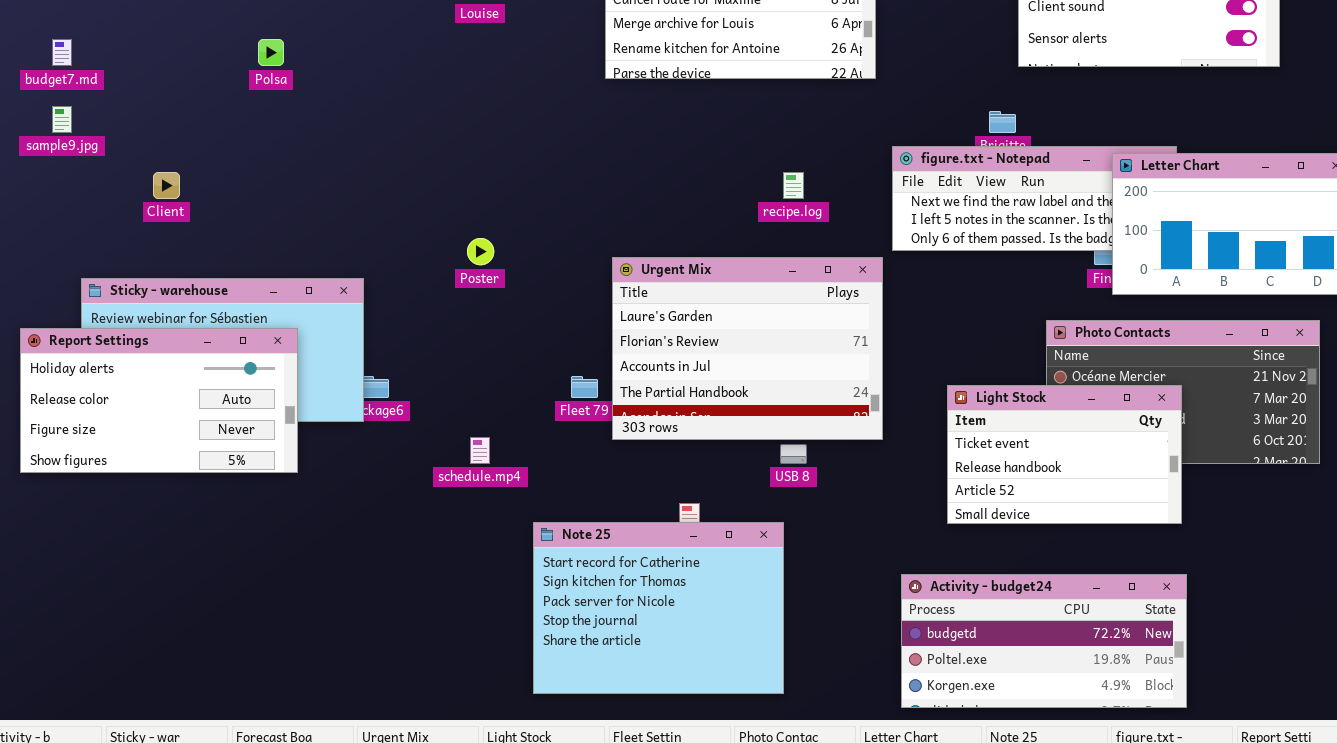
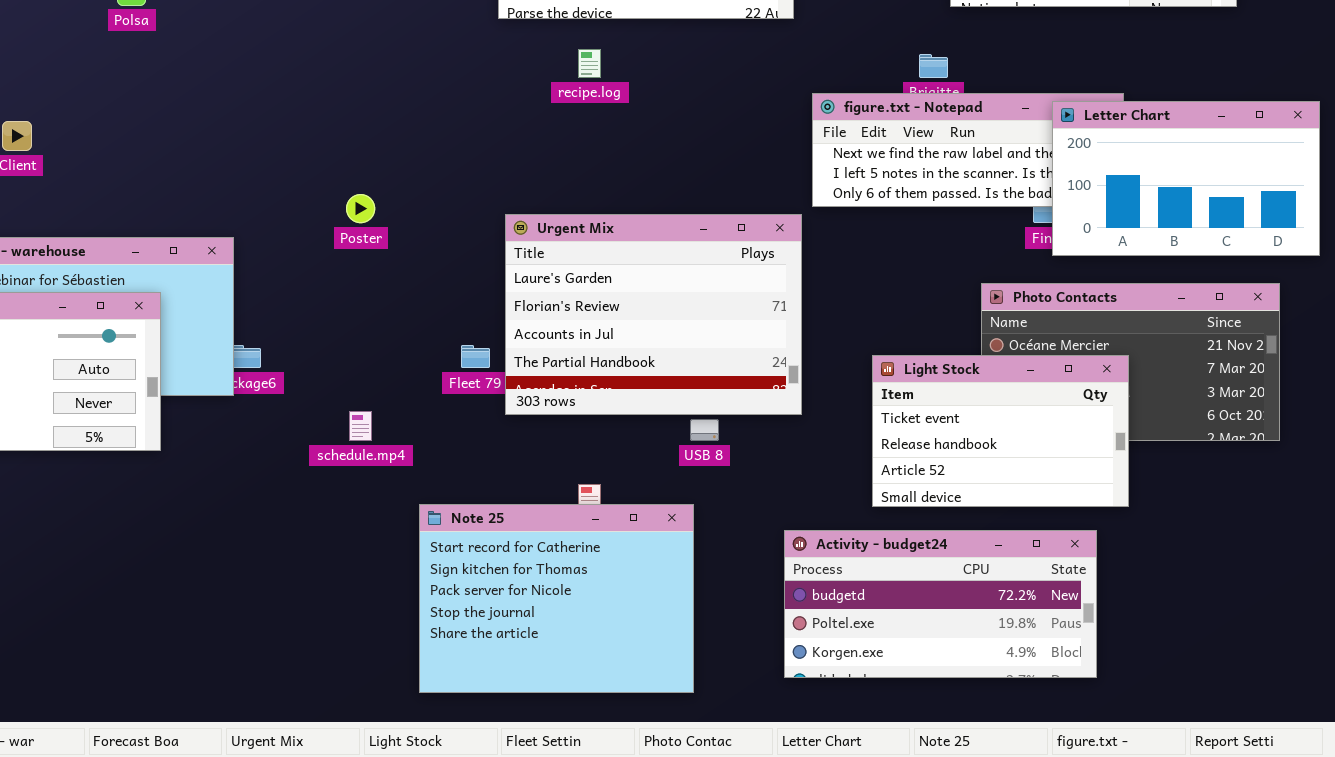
recipe.log: [783,172,804,199] -> [578,49,601,78], moved
Activity - budget24: [901,574,1187,708] -> [784,530,1097,678], moved

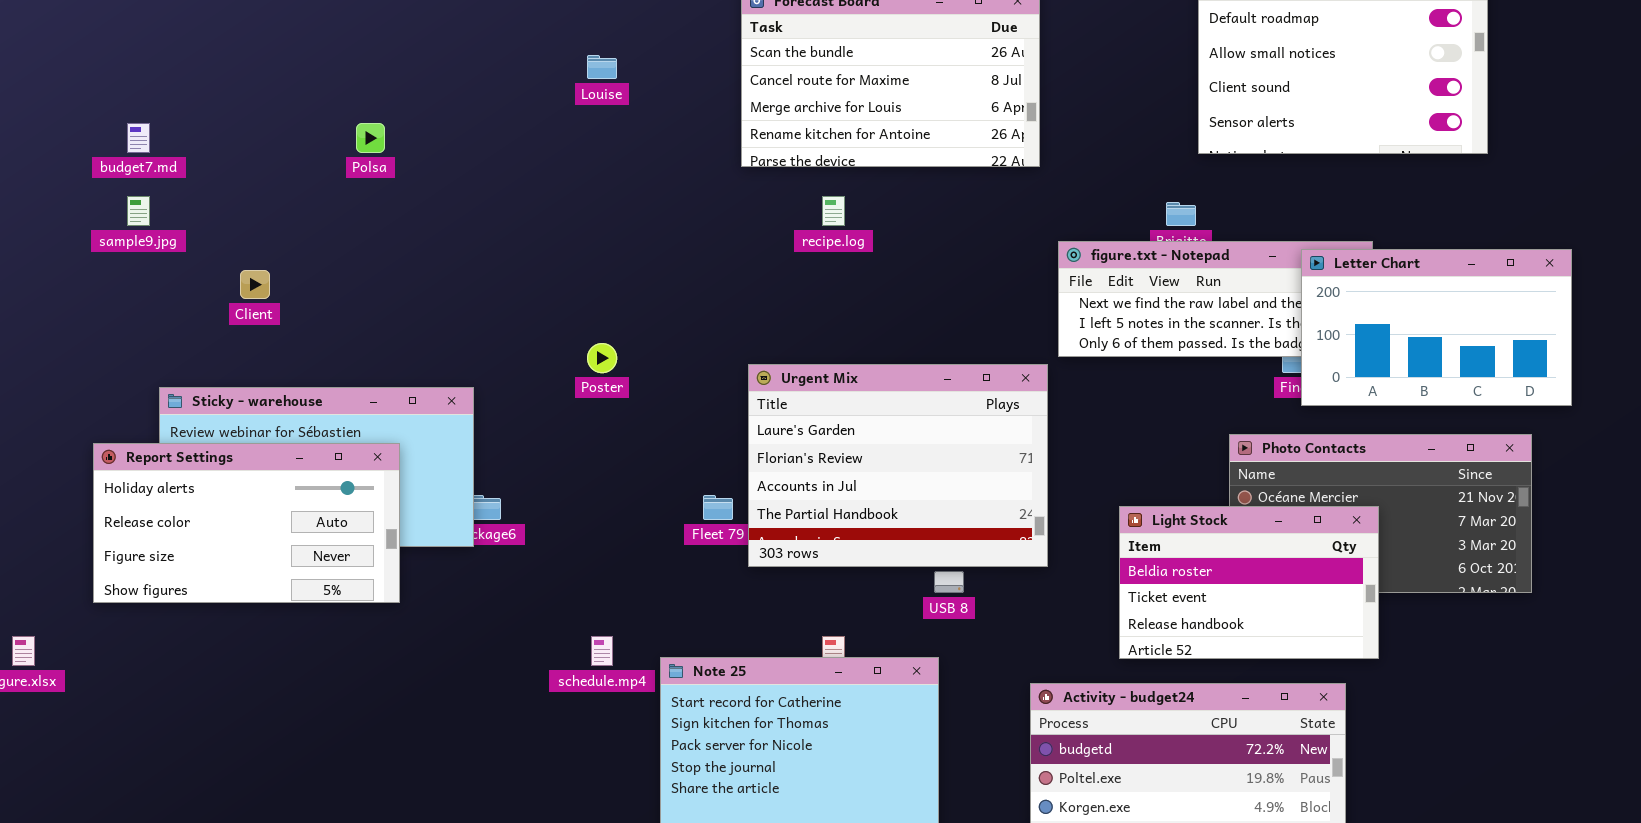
Light Stock: [872,355,1129,507] -> [1119,506,1379,659], scrolled up 1 row
schedule.mp4: [349,411,372,441] -> [591,636,613,666], moved

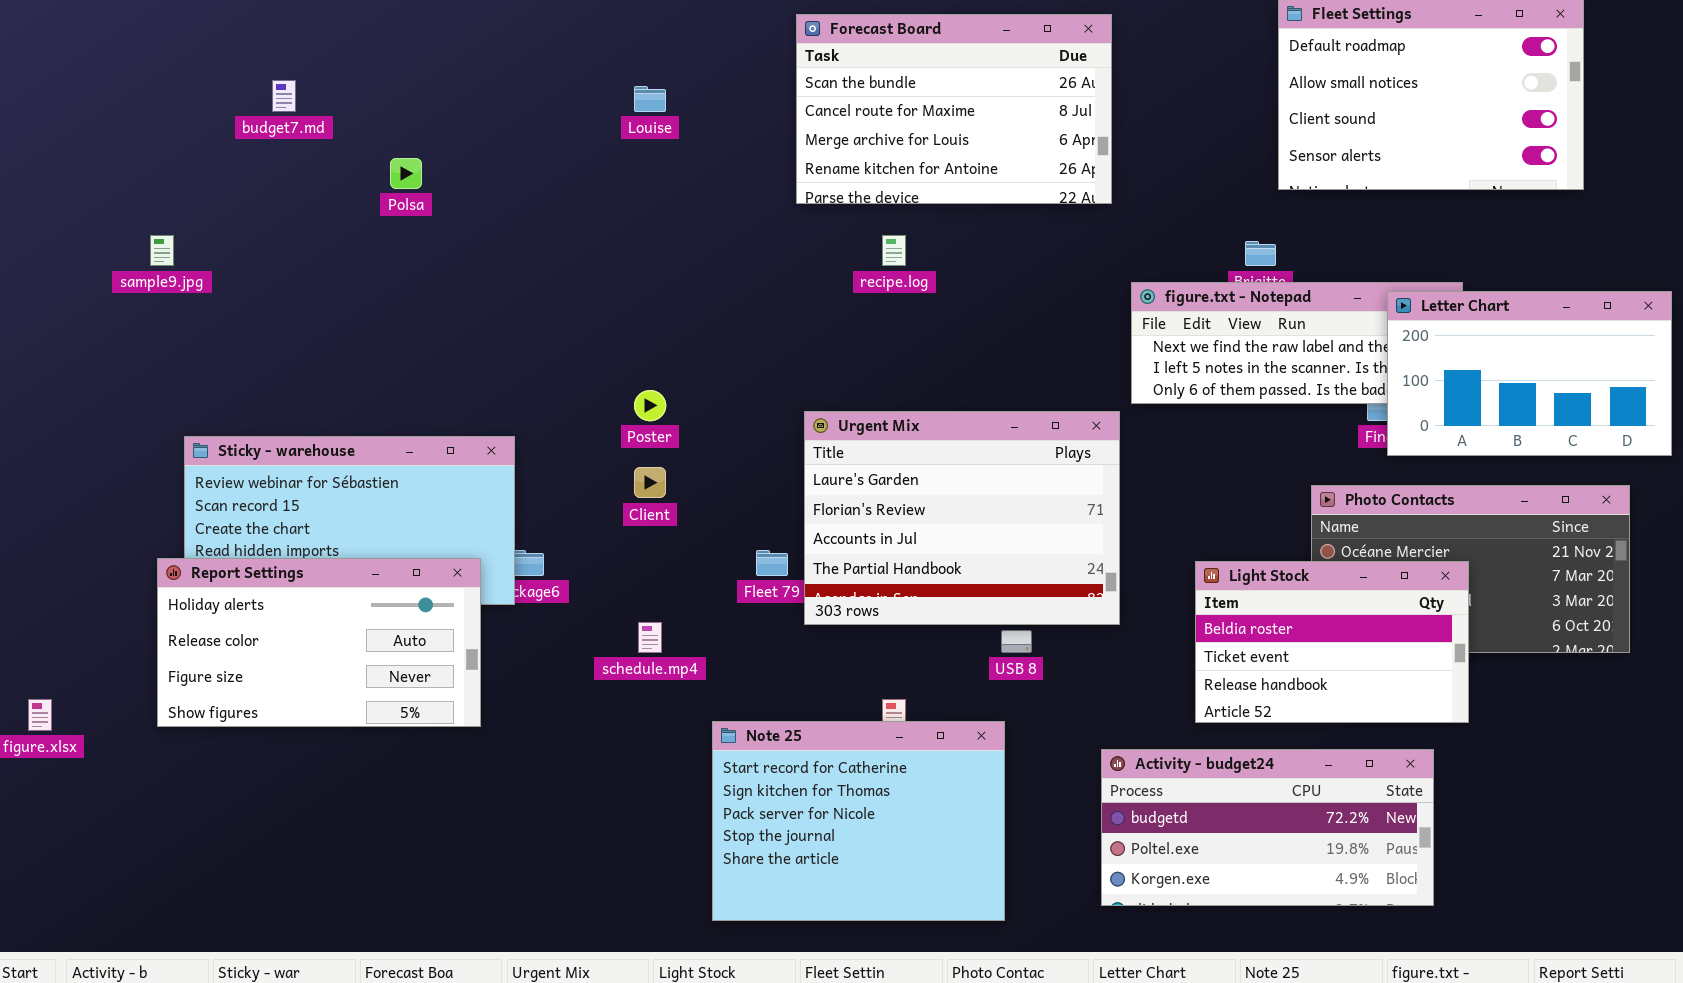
budget7.md: [127,123,150,153] -> [272,80,296,112], moved
Client: [240,270,270,299] -> [634,467,666,498], moved
Report Settings: [93,443,400,603] -> [157,558,481,727], moved
schedule.mp4: [591,636,613,666] -> [638,622,662,653], moved

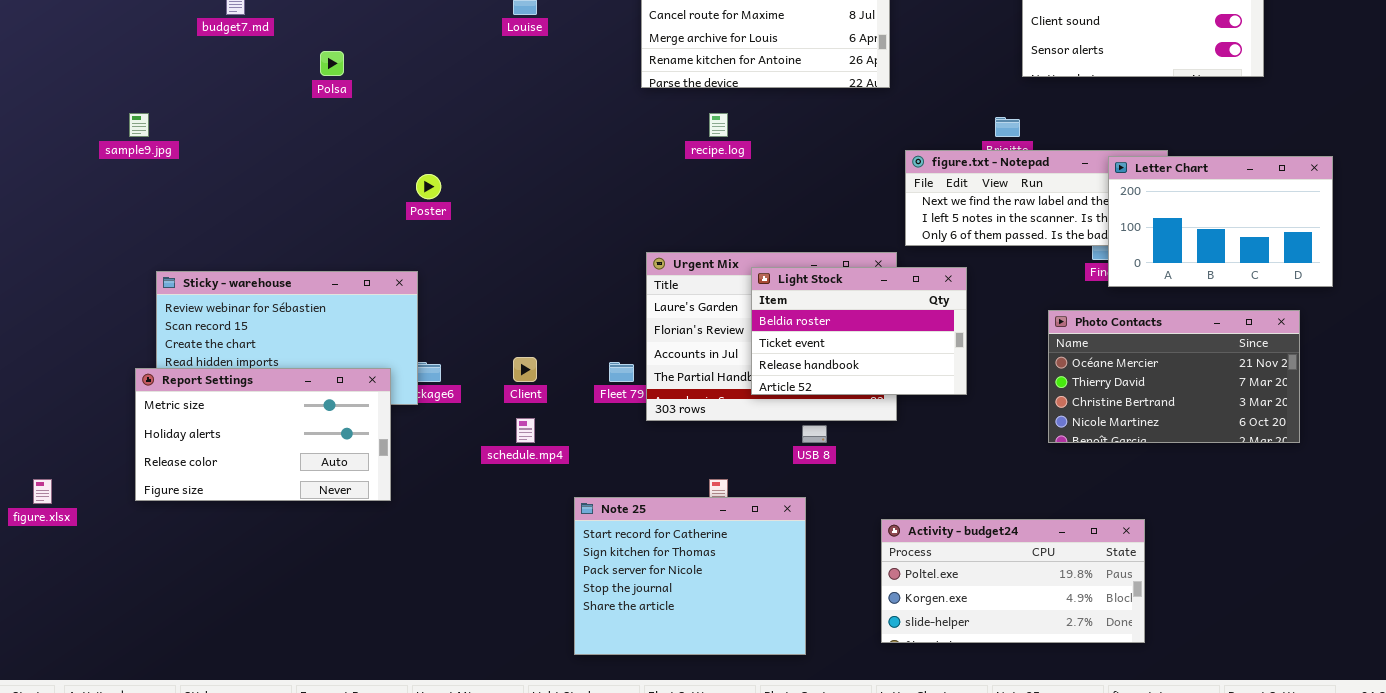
Poster: [634,390,666,421] -> [416,174,441,199], moved
Client: [634,467,666,498] -> [513,357,537,382], moved
Report Settings: [157,558,481,727] -> [135,368,391,501], scrolled up 1 row
Light Stock: [1195,561,1469,723] -> [751,267,967,395], moved
Activity - budget24: [1101,749,1434,906] -> [881,519,1145,643], scrolled down 1 row

